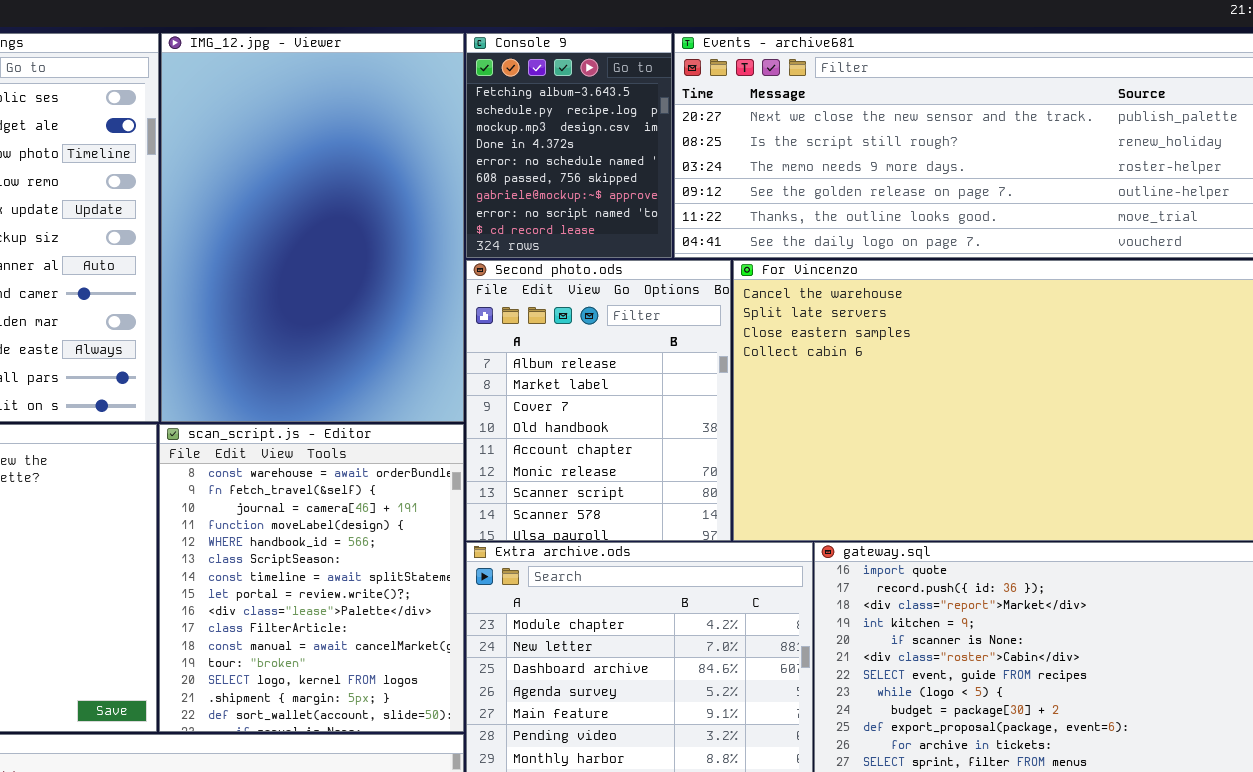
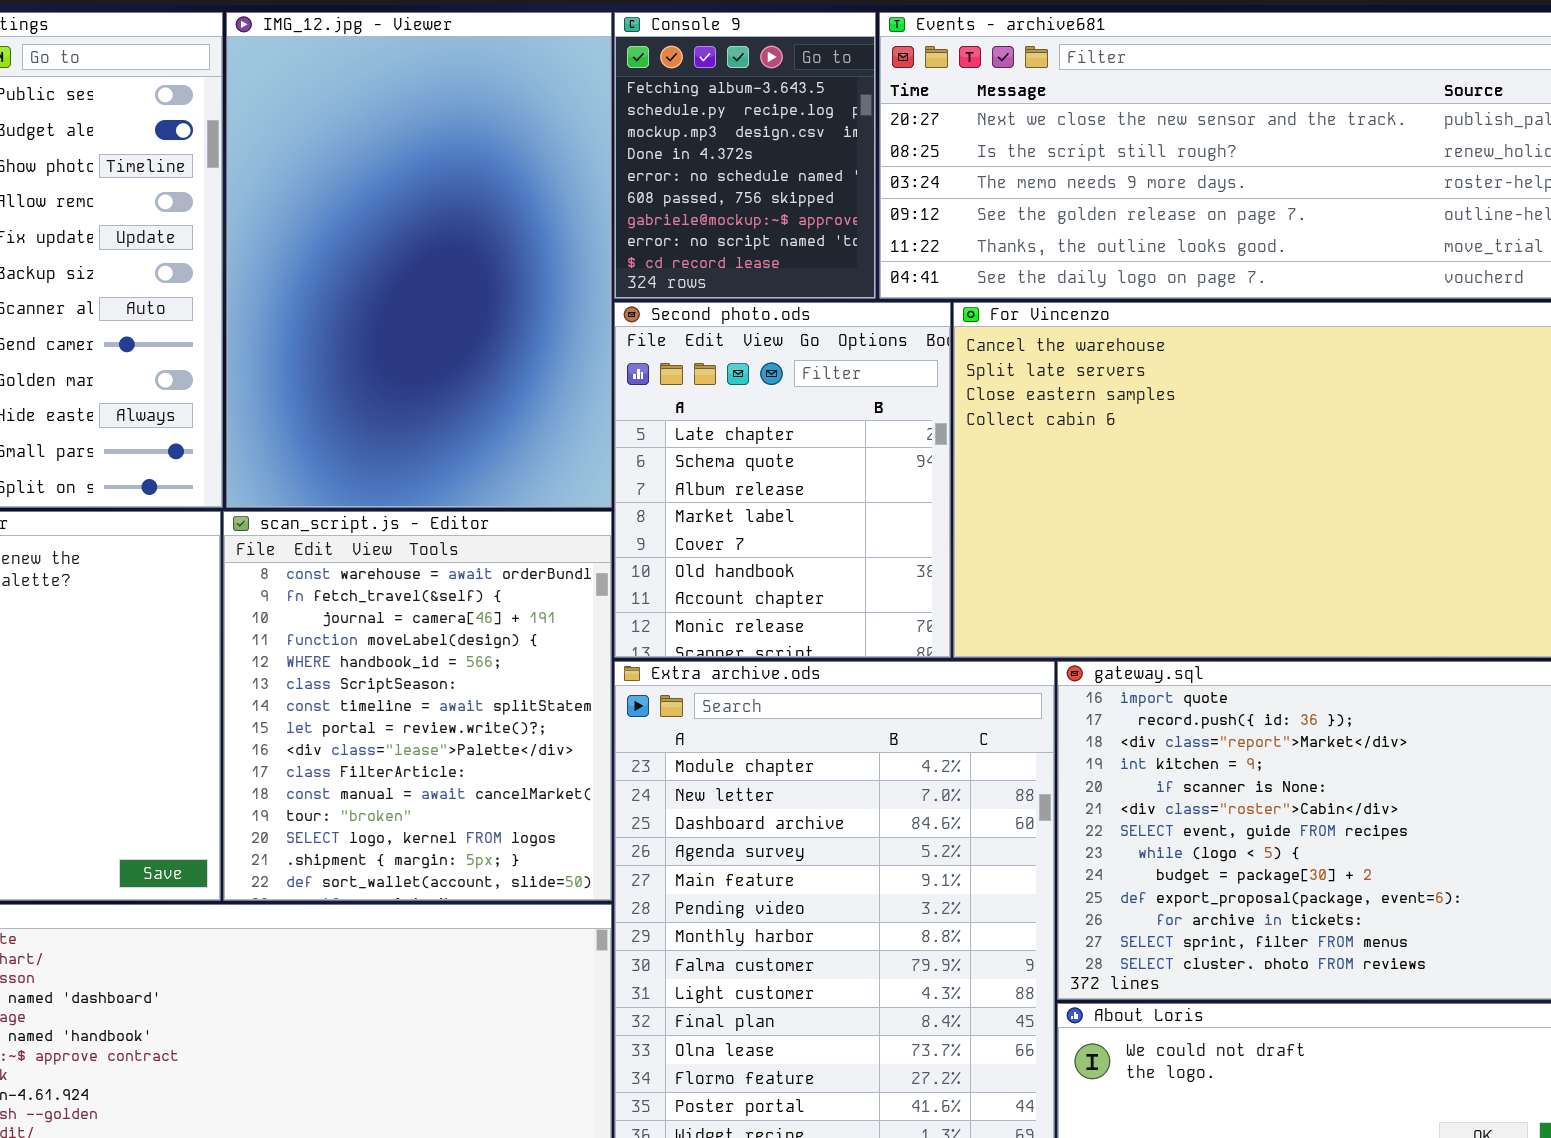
Second photo.ods: [466,260,731,541] -> [614,302,951,658], scrolled up 2 rows

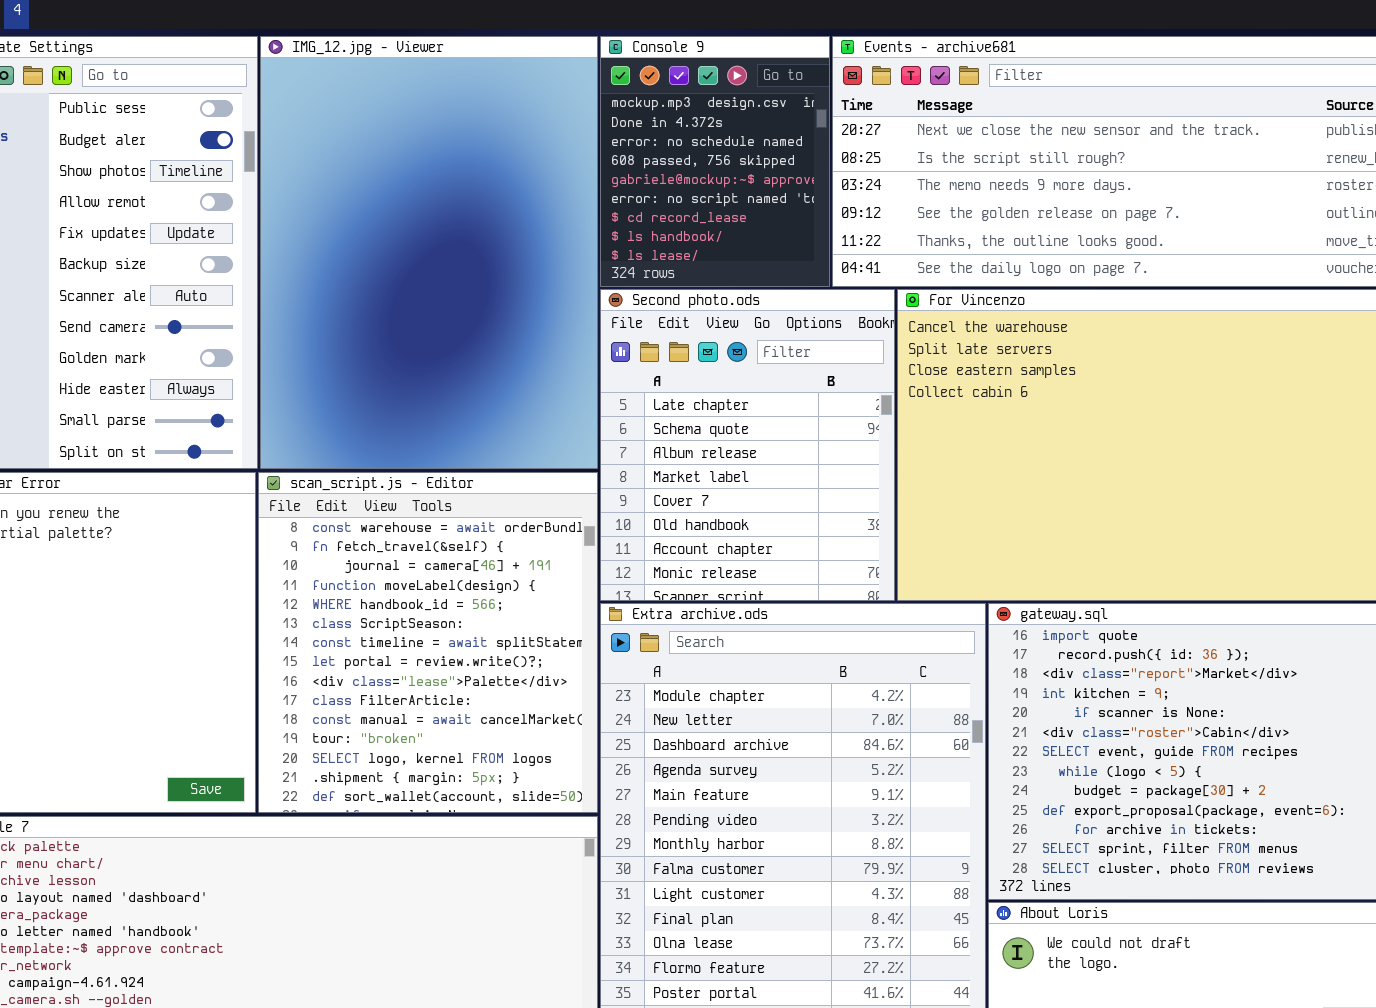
Console 9: [614,12,876,299] -> [600,36,830,287], scrolled down 2 rows

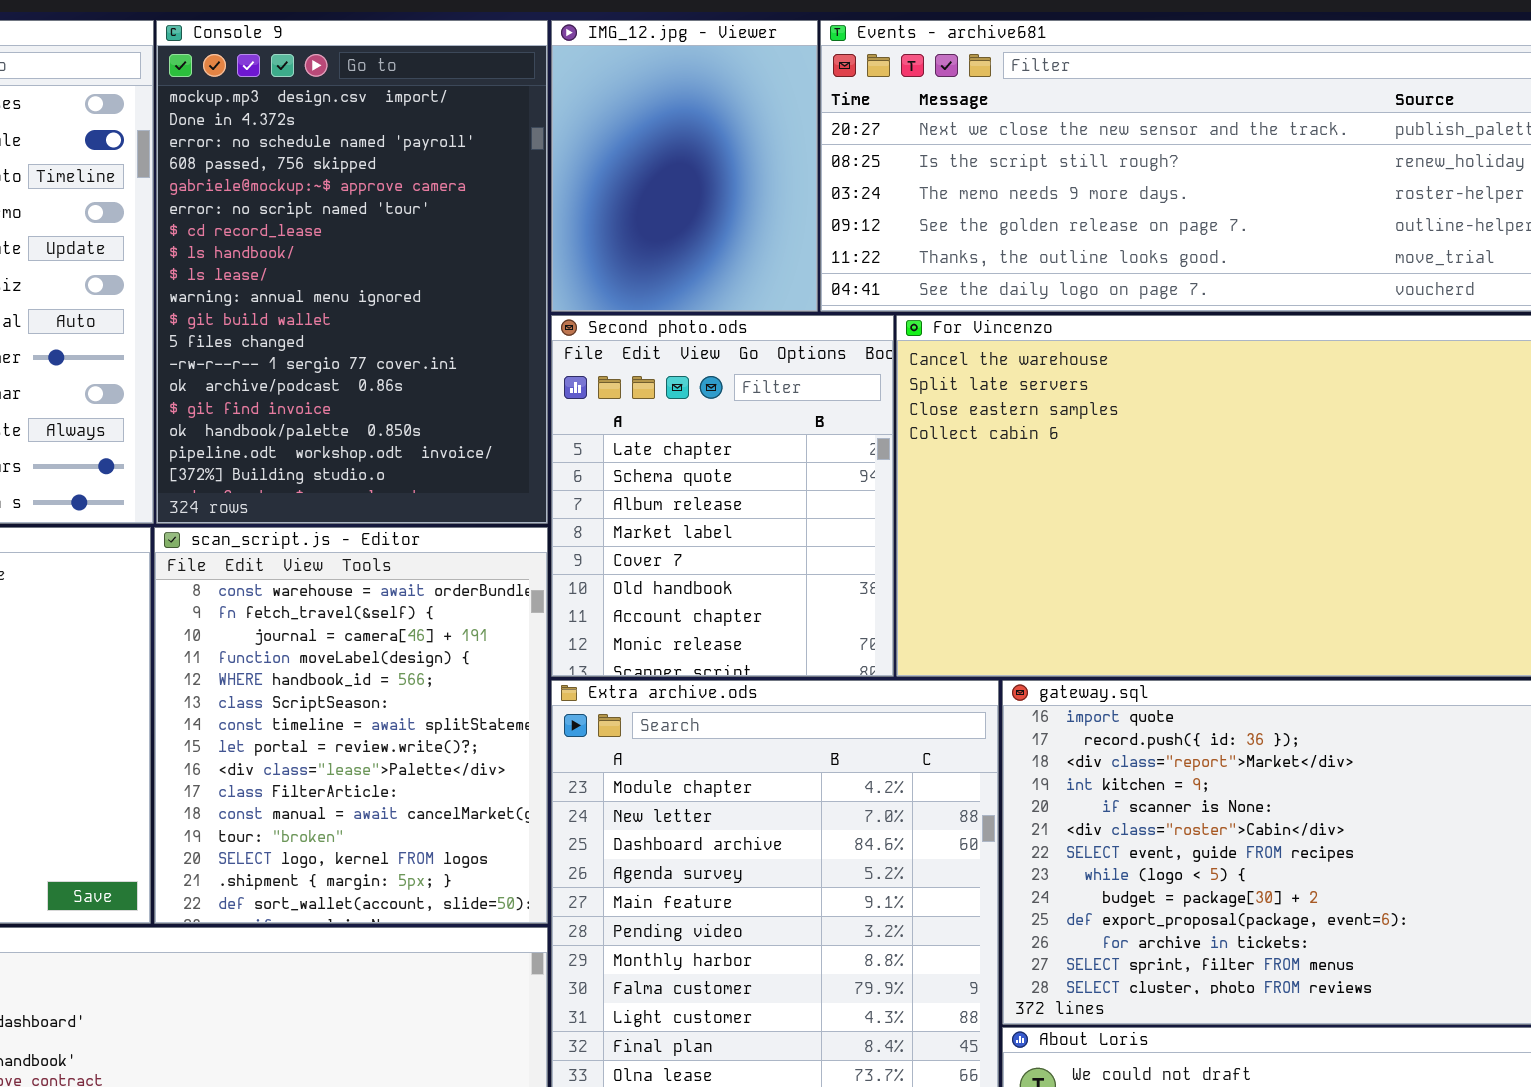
IMG_12.jpg - Viewer: [260,36,598,469] -> [551,20,818,312], moved, resized
Console 9: [600,36,830,287] -> [156,20,548,524], moved, resized

